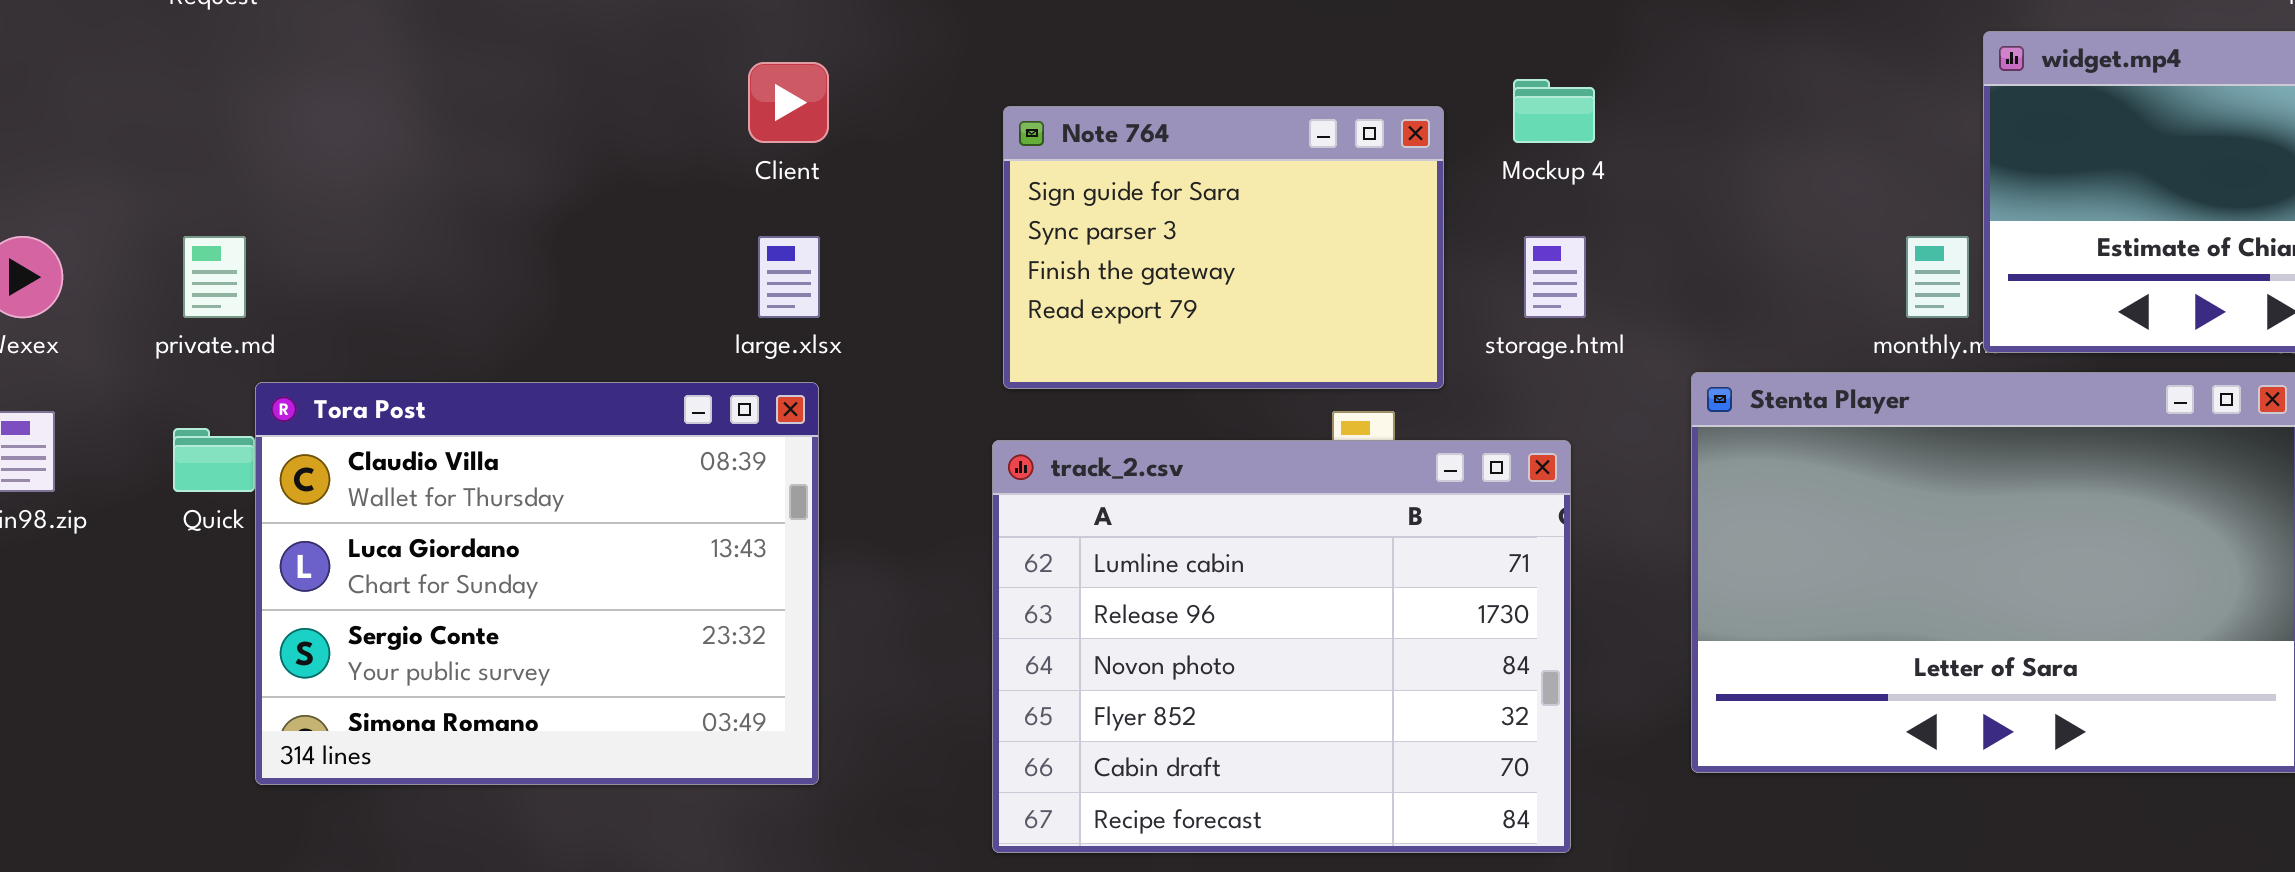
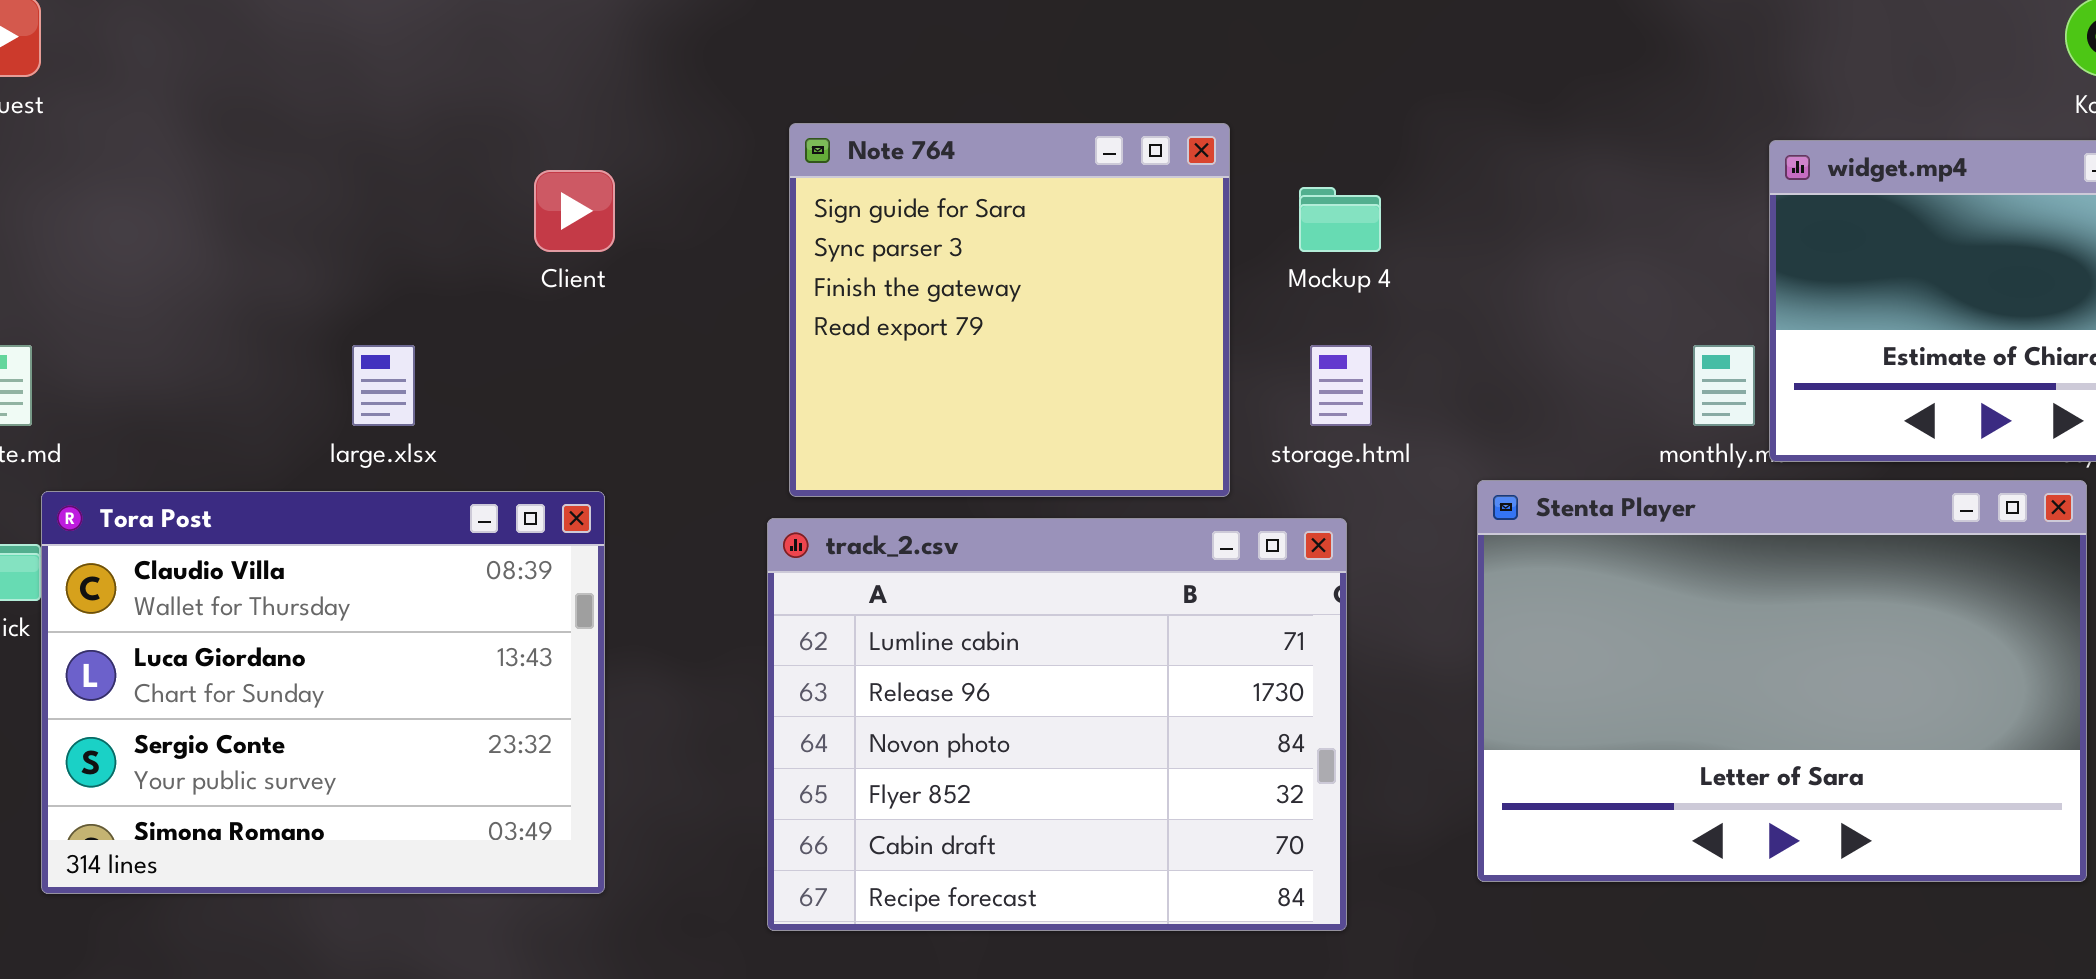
Note 764: [1003,106,1444,389] -> [789,123,1230,497], resized
large.xlsx: [758,236,820,318] -> [352,345,415,426], moved
track_2.csv: [992,440,1571,853] -> [767,518,1347,931], moved

